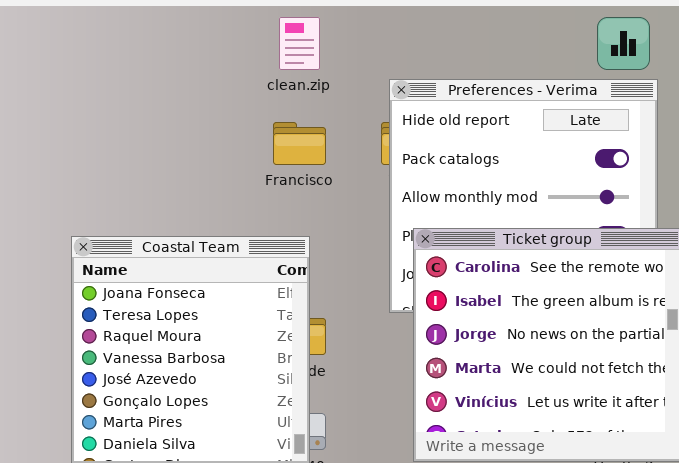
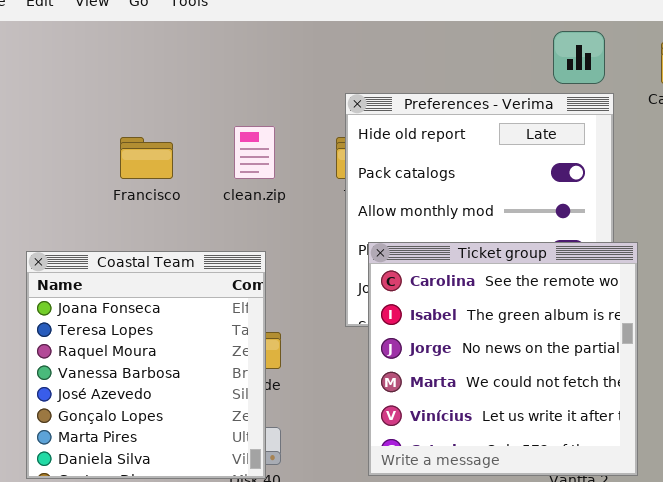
clean.zip: [279,17,320,70] -> [234,126,275,179], moved
Francisco: [273,122,326,165] -> [120,137,173,179], moved

